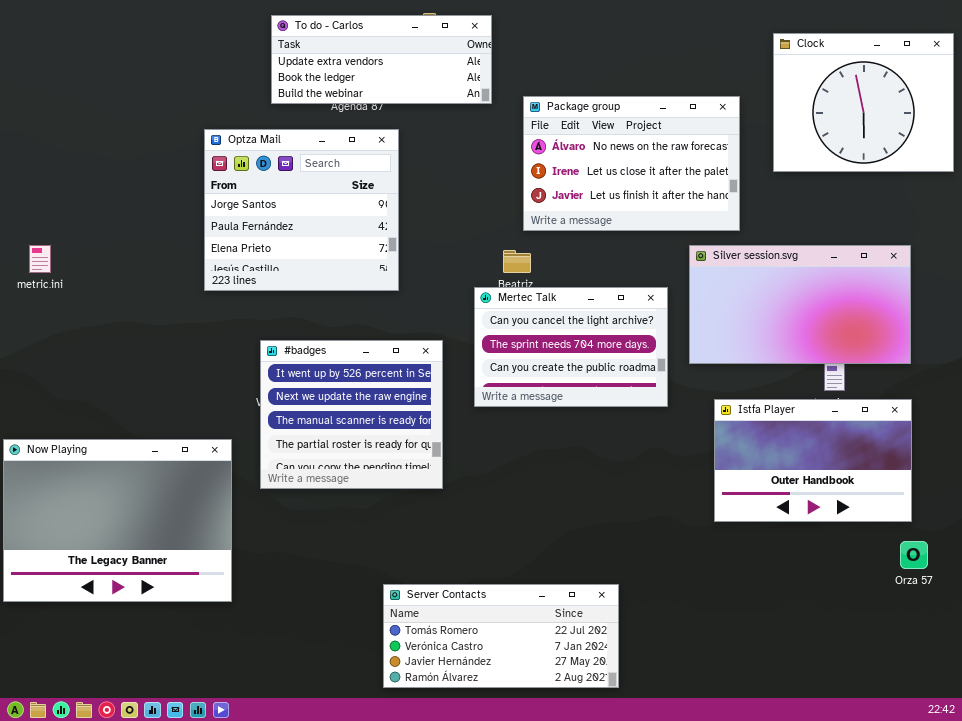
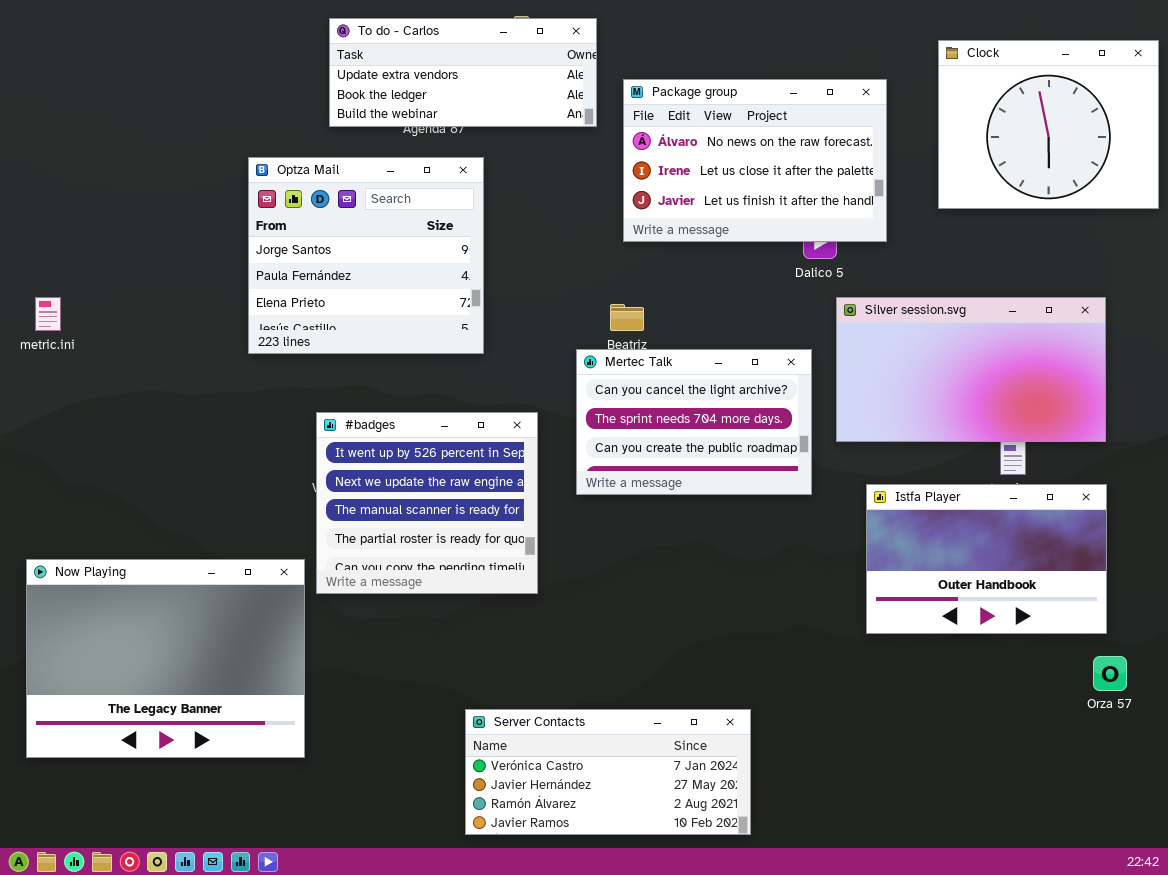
Package group: [523,96,740,231] -> [623,79,887,242], moved
Now Playing: [3,439,232,602] -> [26,559,305,758], moved
Server Contacts: [383,584,619,688] -> [465,709,751,835], scrolled down 1 row

